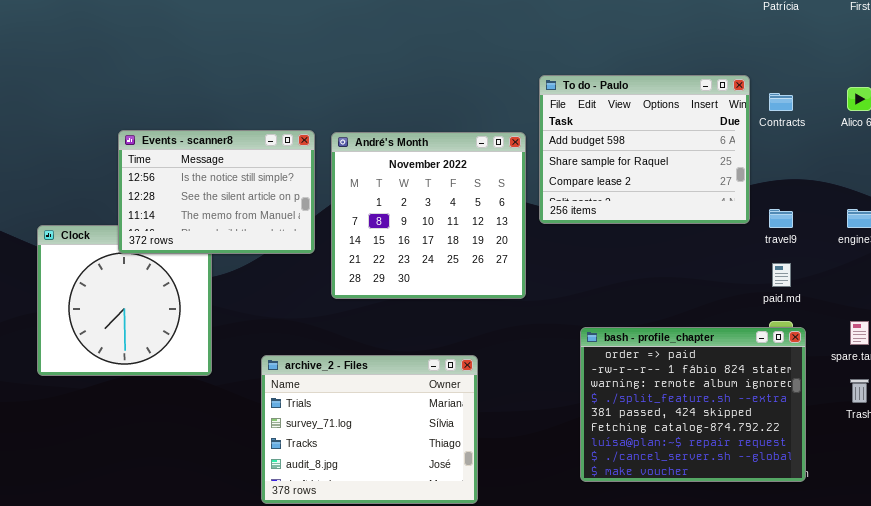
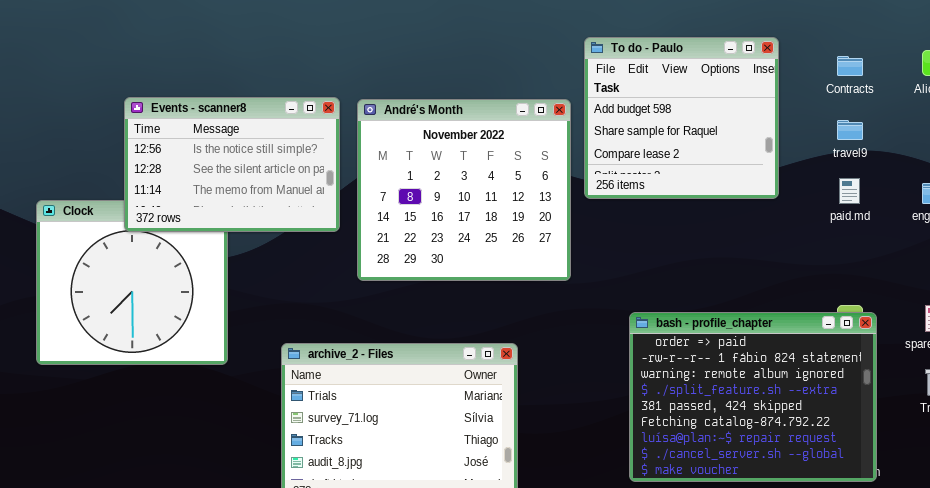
To do - Paulo: [539,75,750,224] -> [584,37,779,199], resized
travel9: [769,209,793,228] -> [837,120,863,140], moved
paid.md: [772,263,791,287] -> [839,178,860,204], moved

